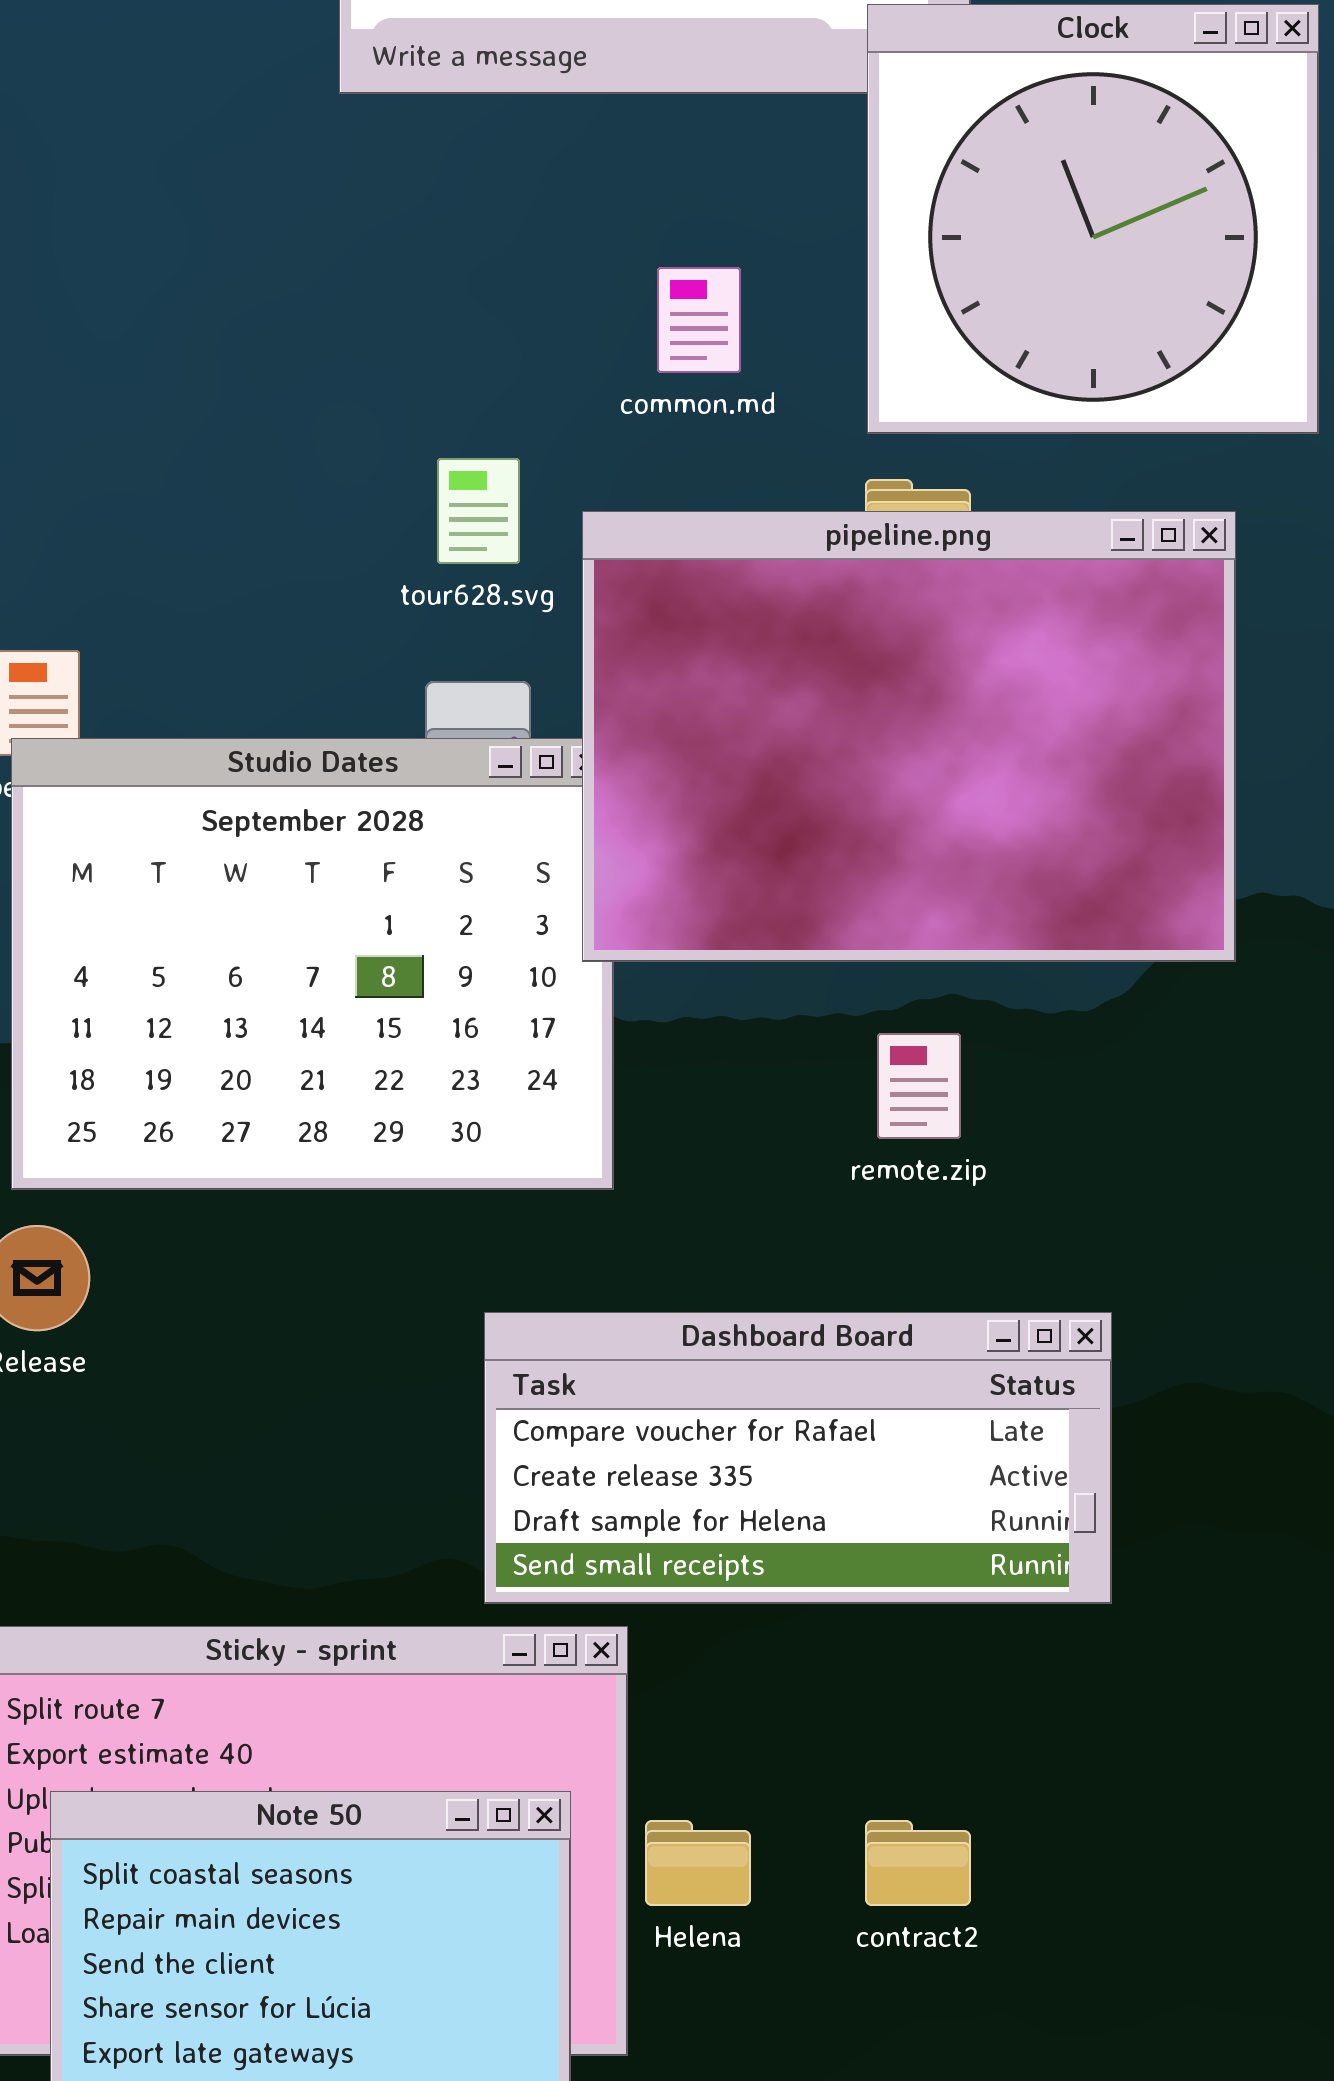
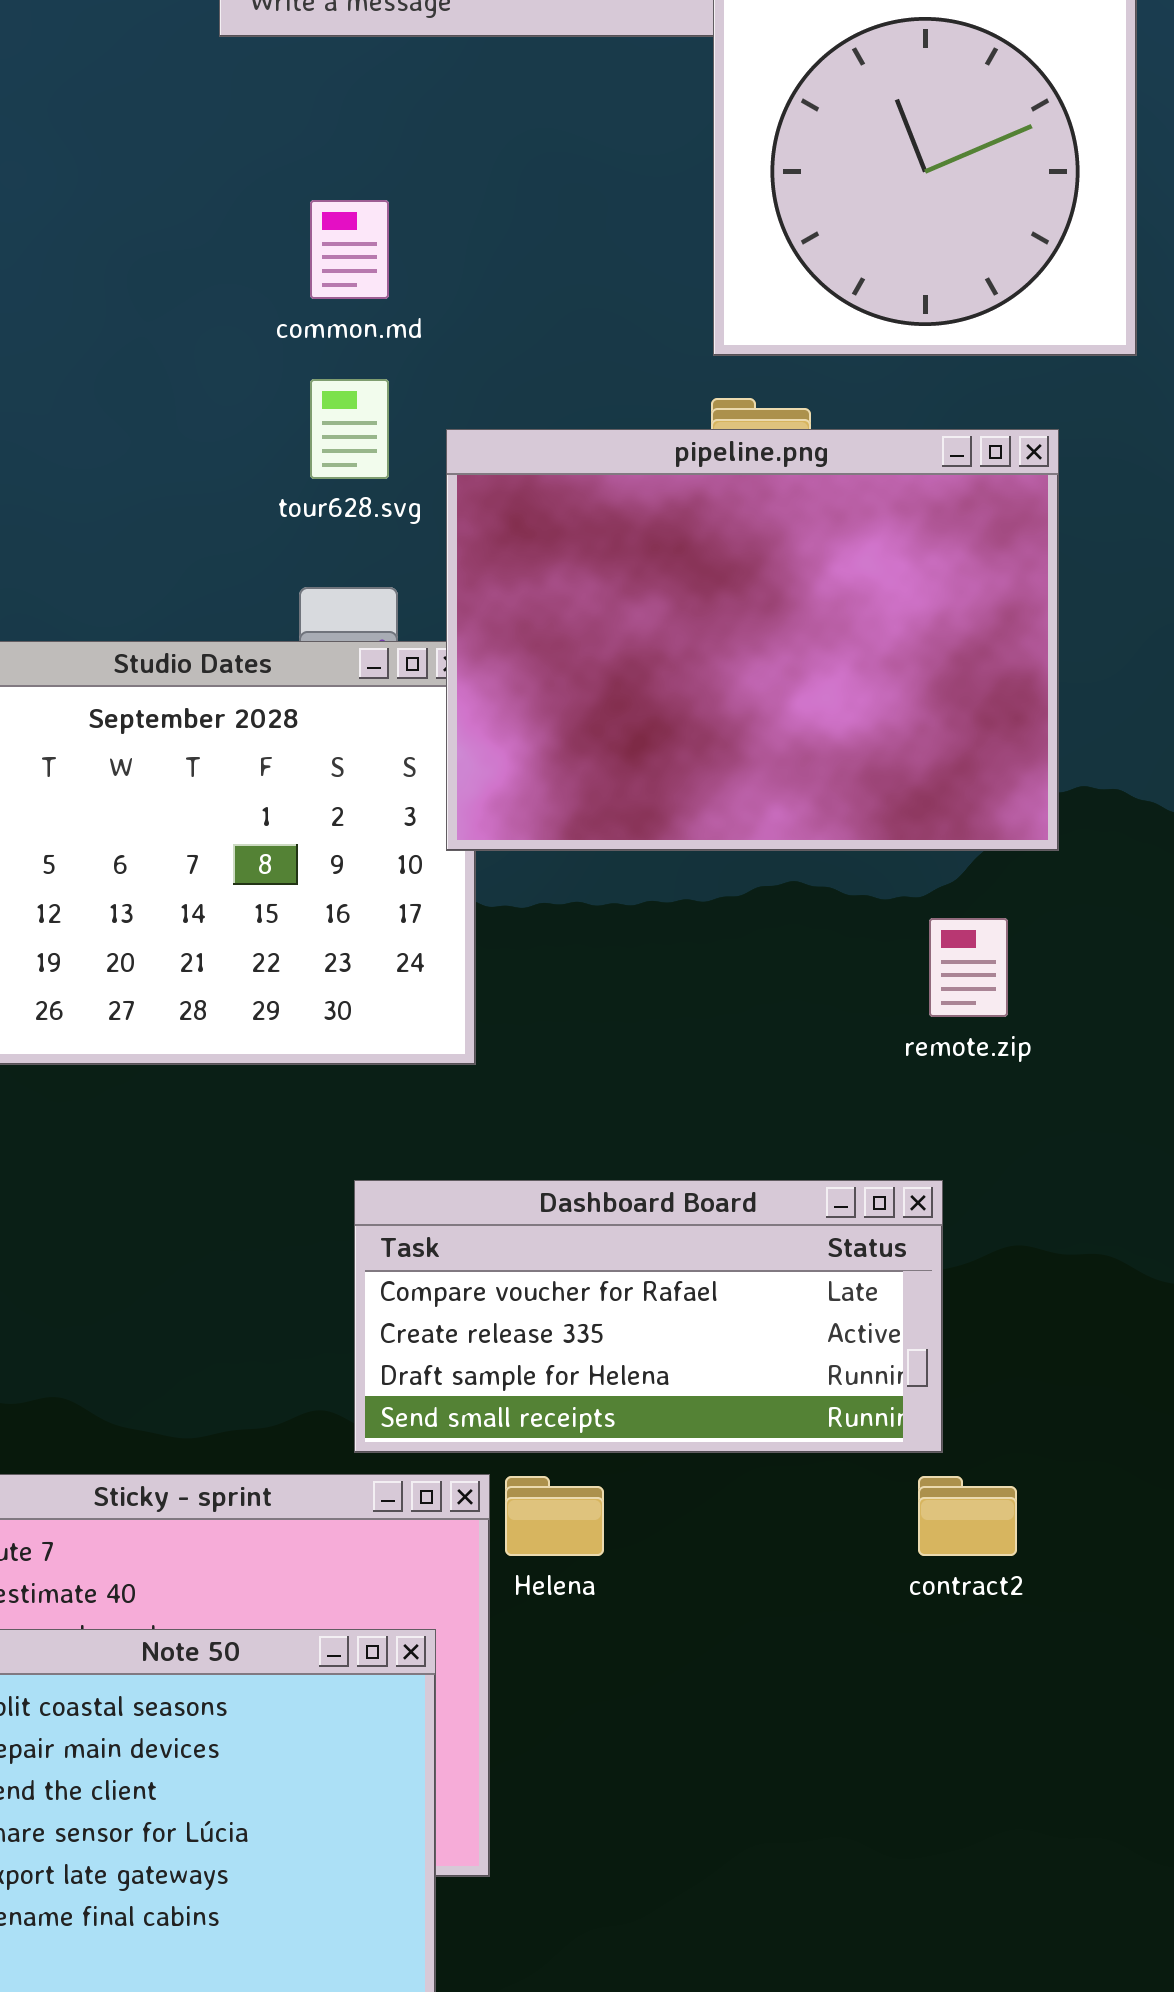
common.md: [657,267,741,373] -> [310,200,389,299], moved
remote.zip: [877,1033,961,1139] -> [929,918,1008,1017], moved
Helena: [645,1820,751,1906] -> [505,1476,604,1556], moved
contract2: [865,1820,971,1906] -> [918,1476,1017,1556], moved

